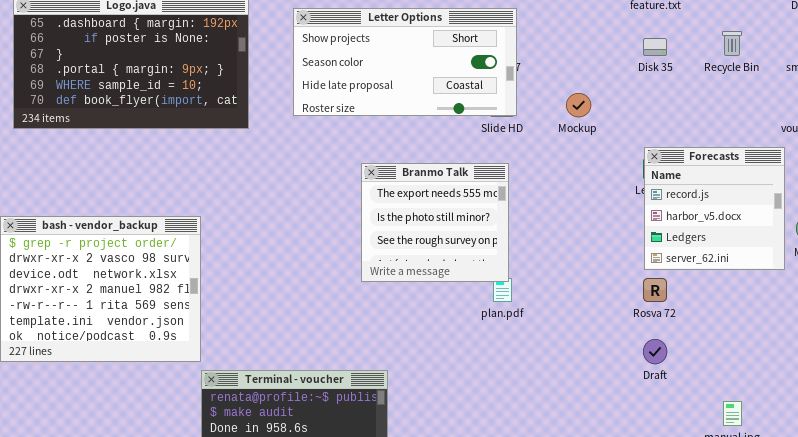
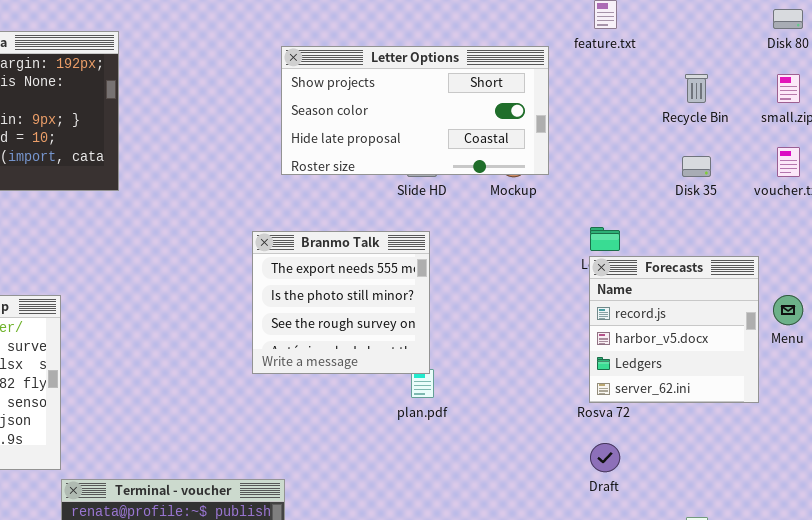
Letter Options: [293,8,517,116] -> [281,46,549,175], moved
Disk 35: [643,38,667,56] -> [682,156,711,177], moved
Forecasts: [644,147,785,270] -> [589,256,759,403], moved

